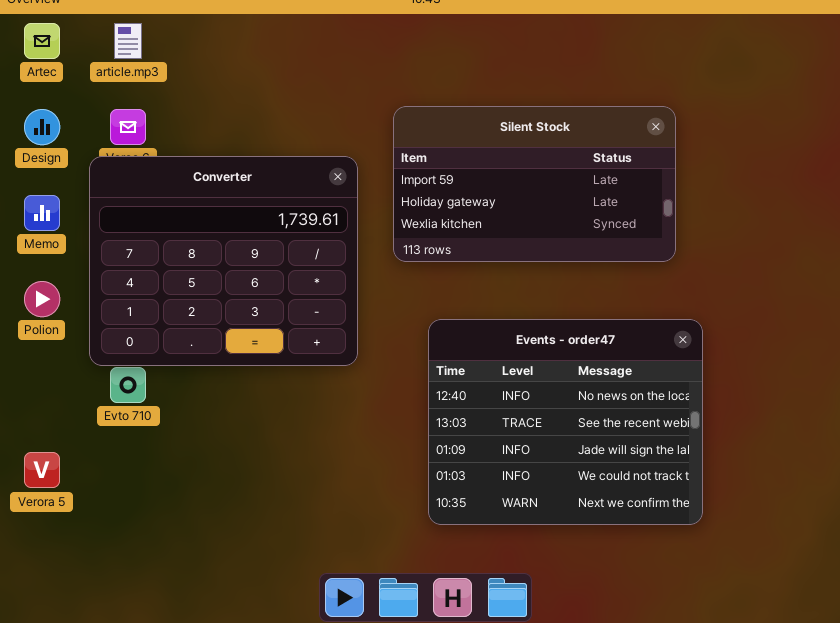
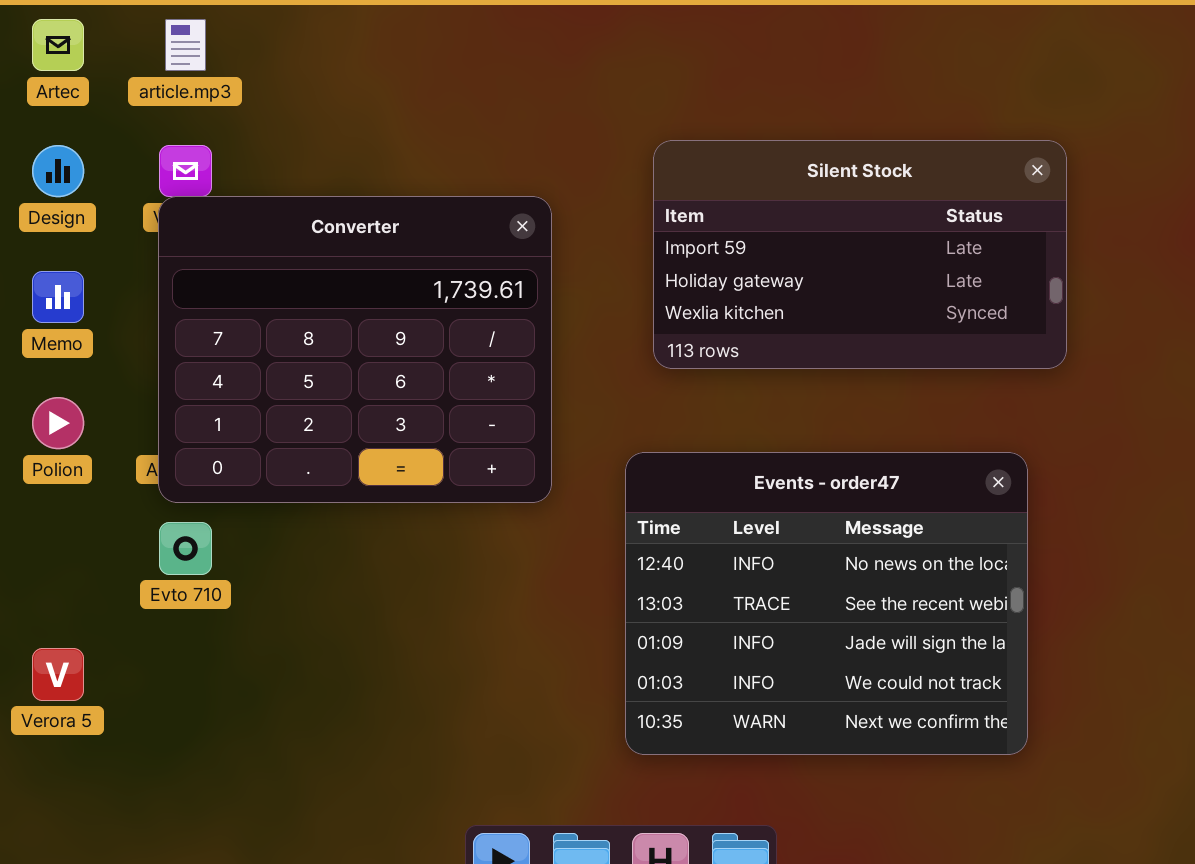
Silent Stock: [393,106,676,262] -> [653,140,1067,369], moved
Converter: [89,156,358,366] -> [158,196,552,503], moved

